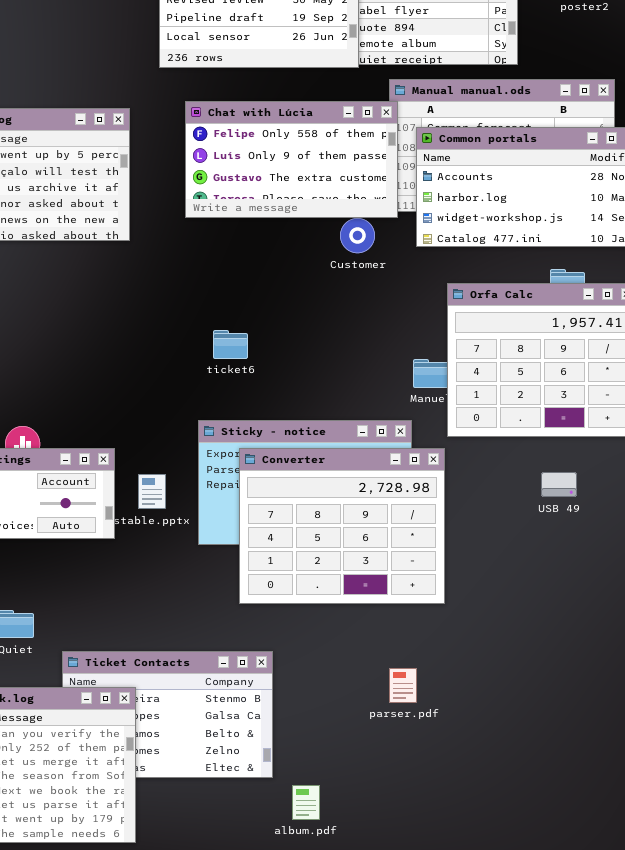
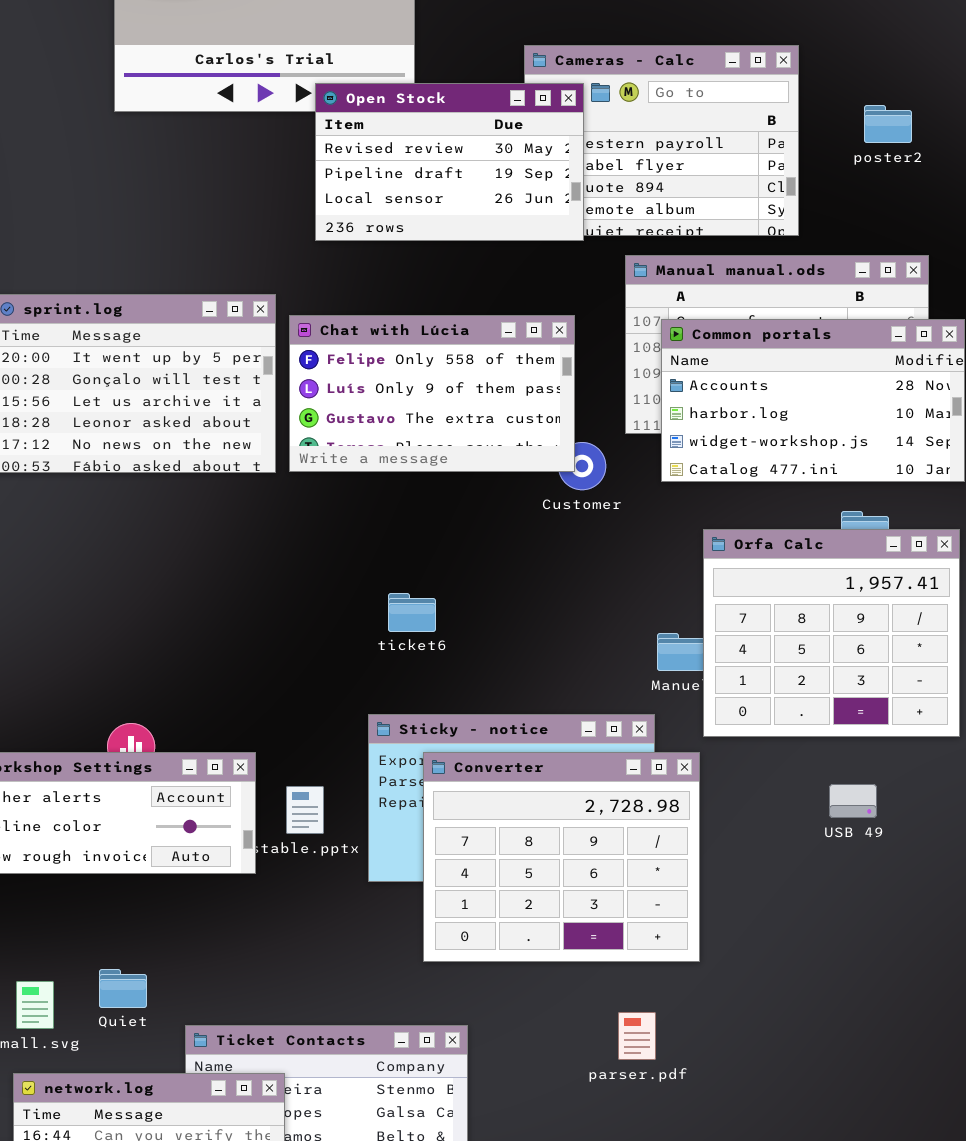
Chat with Lúcia: [185,101,398,218] -> [289,315,575,472], moved
parser.pdf: [389,668,417,703] -> [618,1012,656,1060], moved

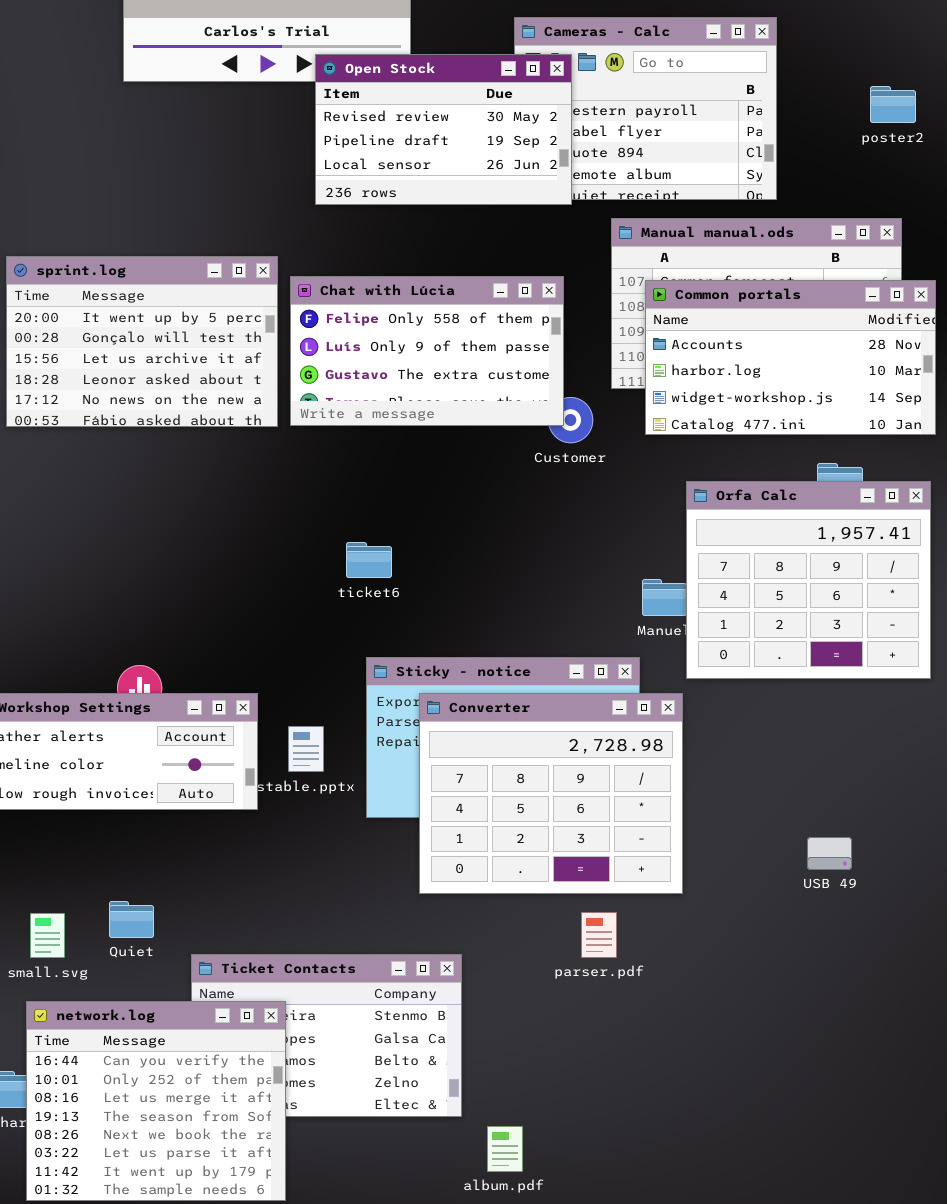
poster2: [864,105,912,143] -> [870,86,916,123], moved
ticket6: [388,593,436,632] -> [346,542,392,578], moved
USB 49: [829,784,877,818] -> [807,837,852,870], moved
parser.pdf: [618,1012,656,1060] -> [581,912,617,958], moved

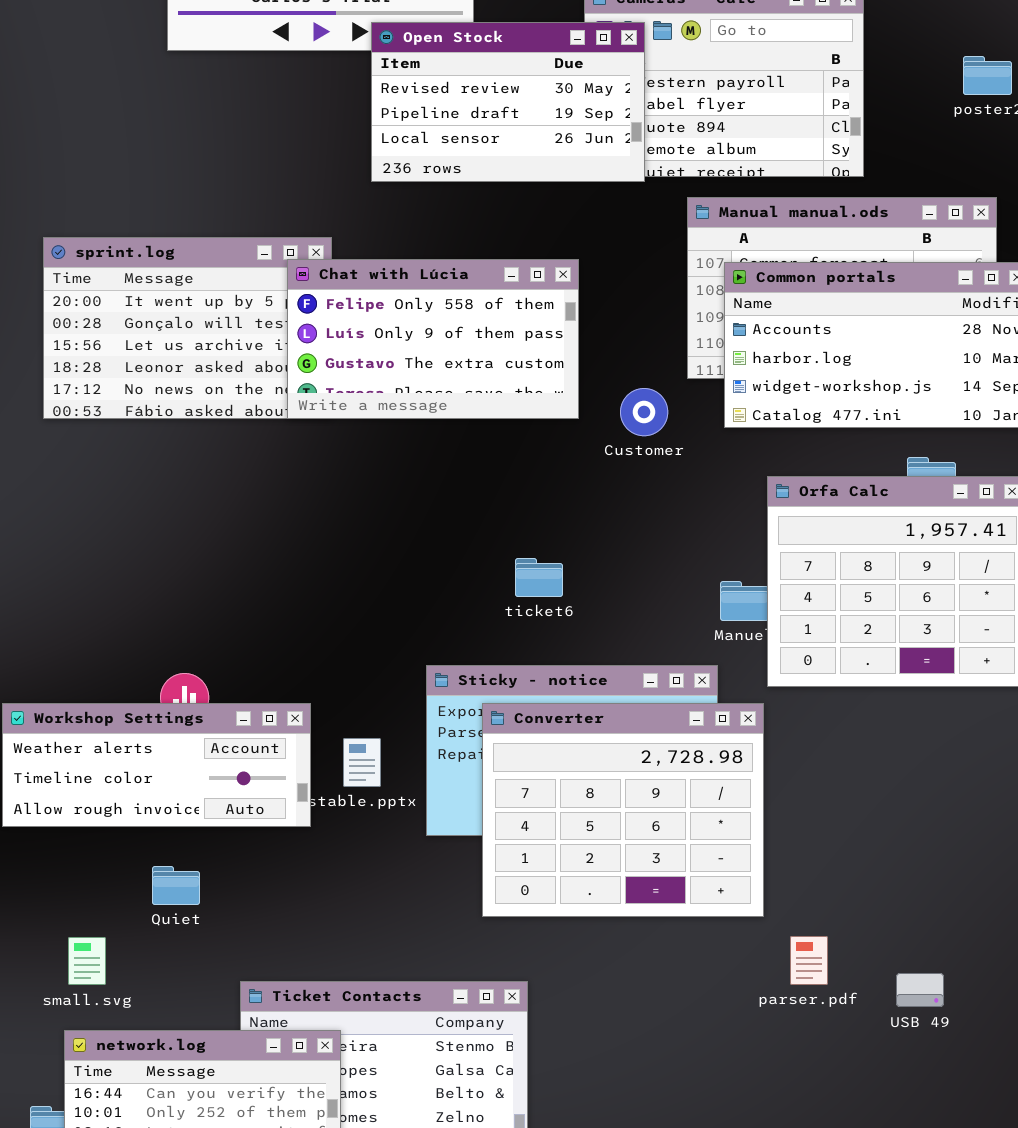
Chat with Lúcia: [290,276,564,426] -> [287,259,579,419], moved
ticket6: [346,542,392,578] -> [515,558,563,597], moved
USB 49: [807,837,852,870] -> [896,973,944,1007], moved
Quiet: [109,901,154,938] -> [152,866,200,905], moved
parser.pdf: [581,912,617,958] -> [790,936,828,985], moved

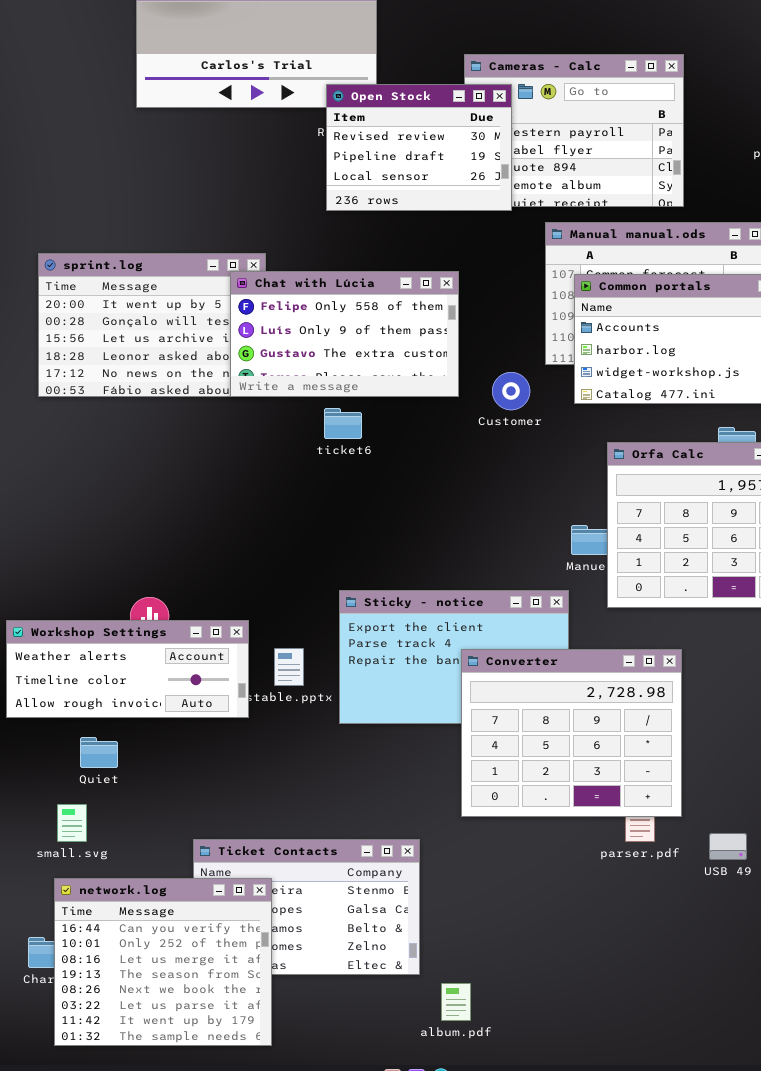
Open Stock: [371,22,645,182] -> [326,84,512,211], resized
ticket6: [515,558,563,597] -> [324,408,362,439], moved
Converter: [482,703,764,917] -> [461,649,682,817], moved
Quiet: [152,866,200,905] -> [80,737,118,768], moved

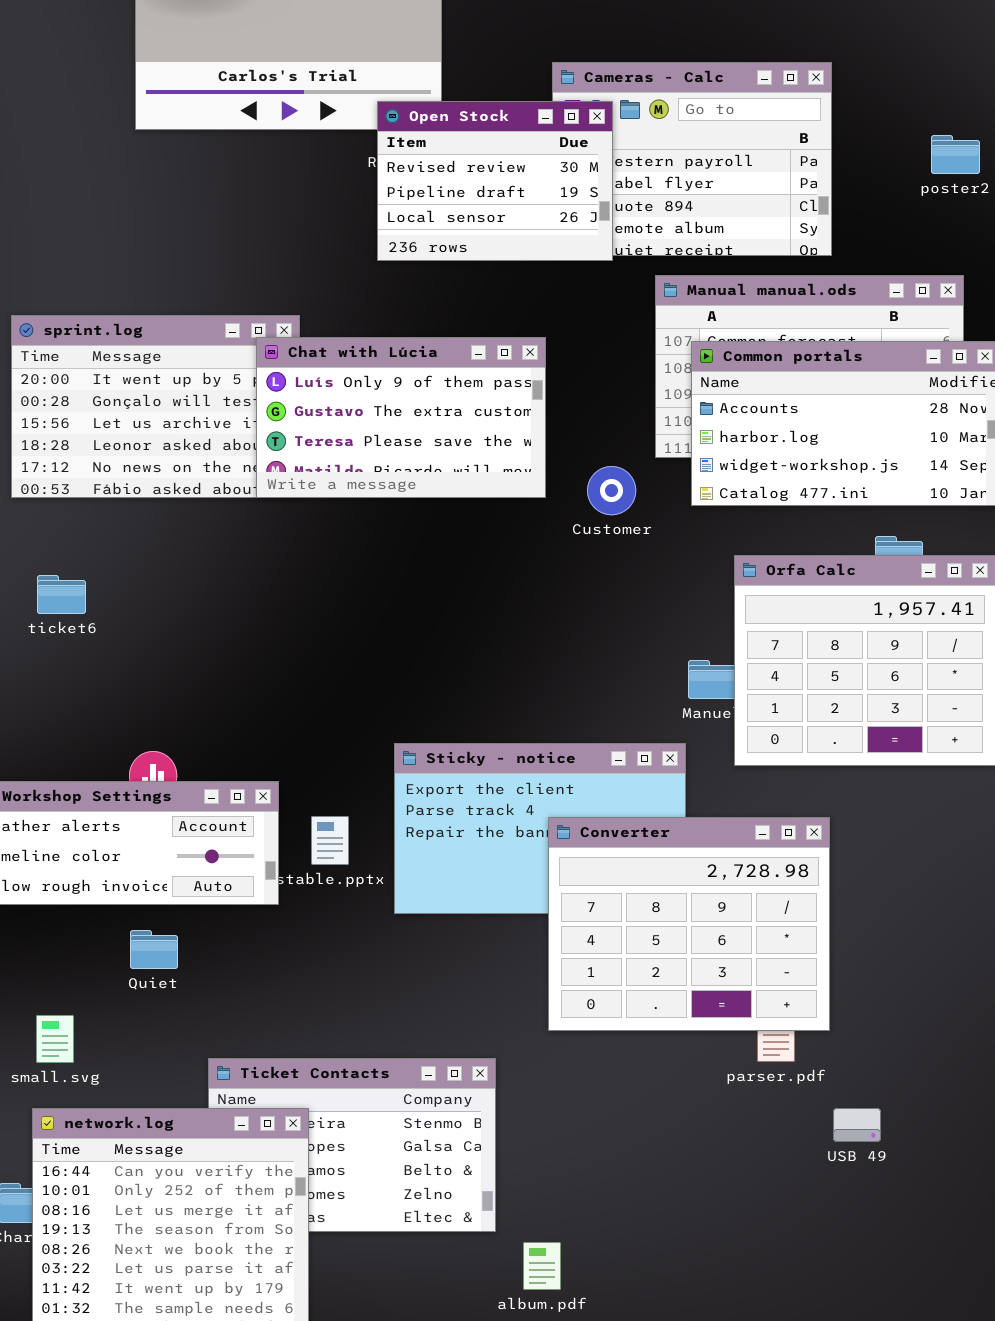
Chat with Lúcia: [230,271,459,397] -> [256,337,546,498], scrolled down 1 row
ticket6: [324,408,362,439] -> [37,575,86,614], moved
Quiet: [80,737,118,768] -> [130,930,178,969], moved
USB 49: [709,833,747,860] -> [833,1108,881,1142], moved

